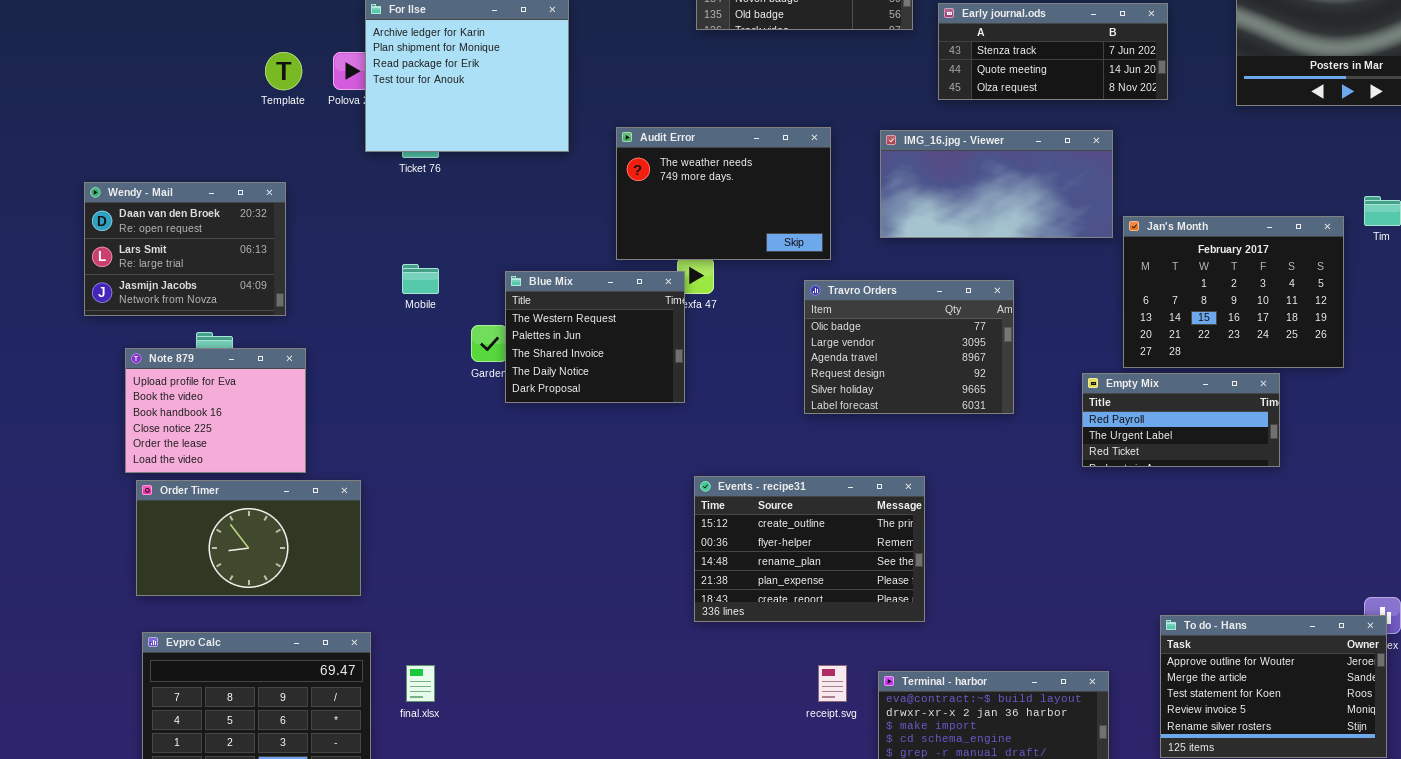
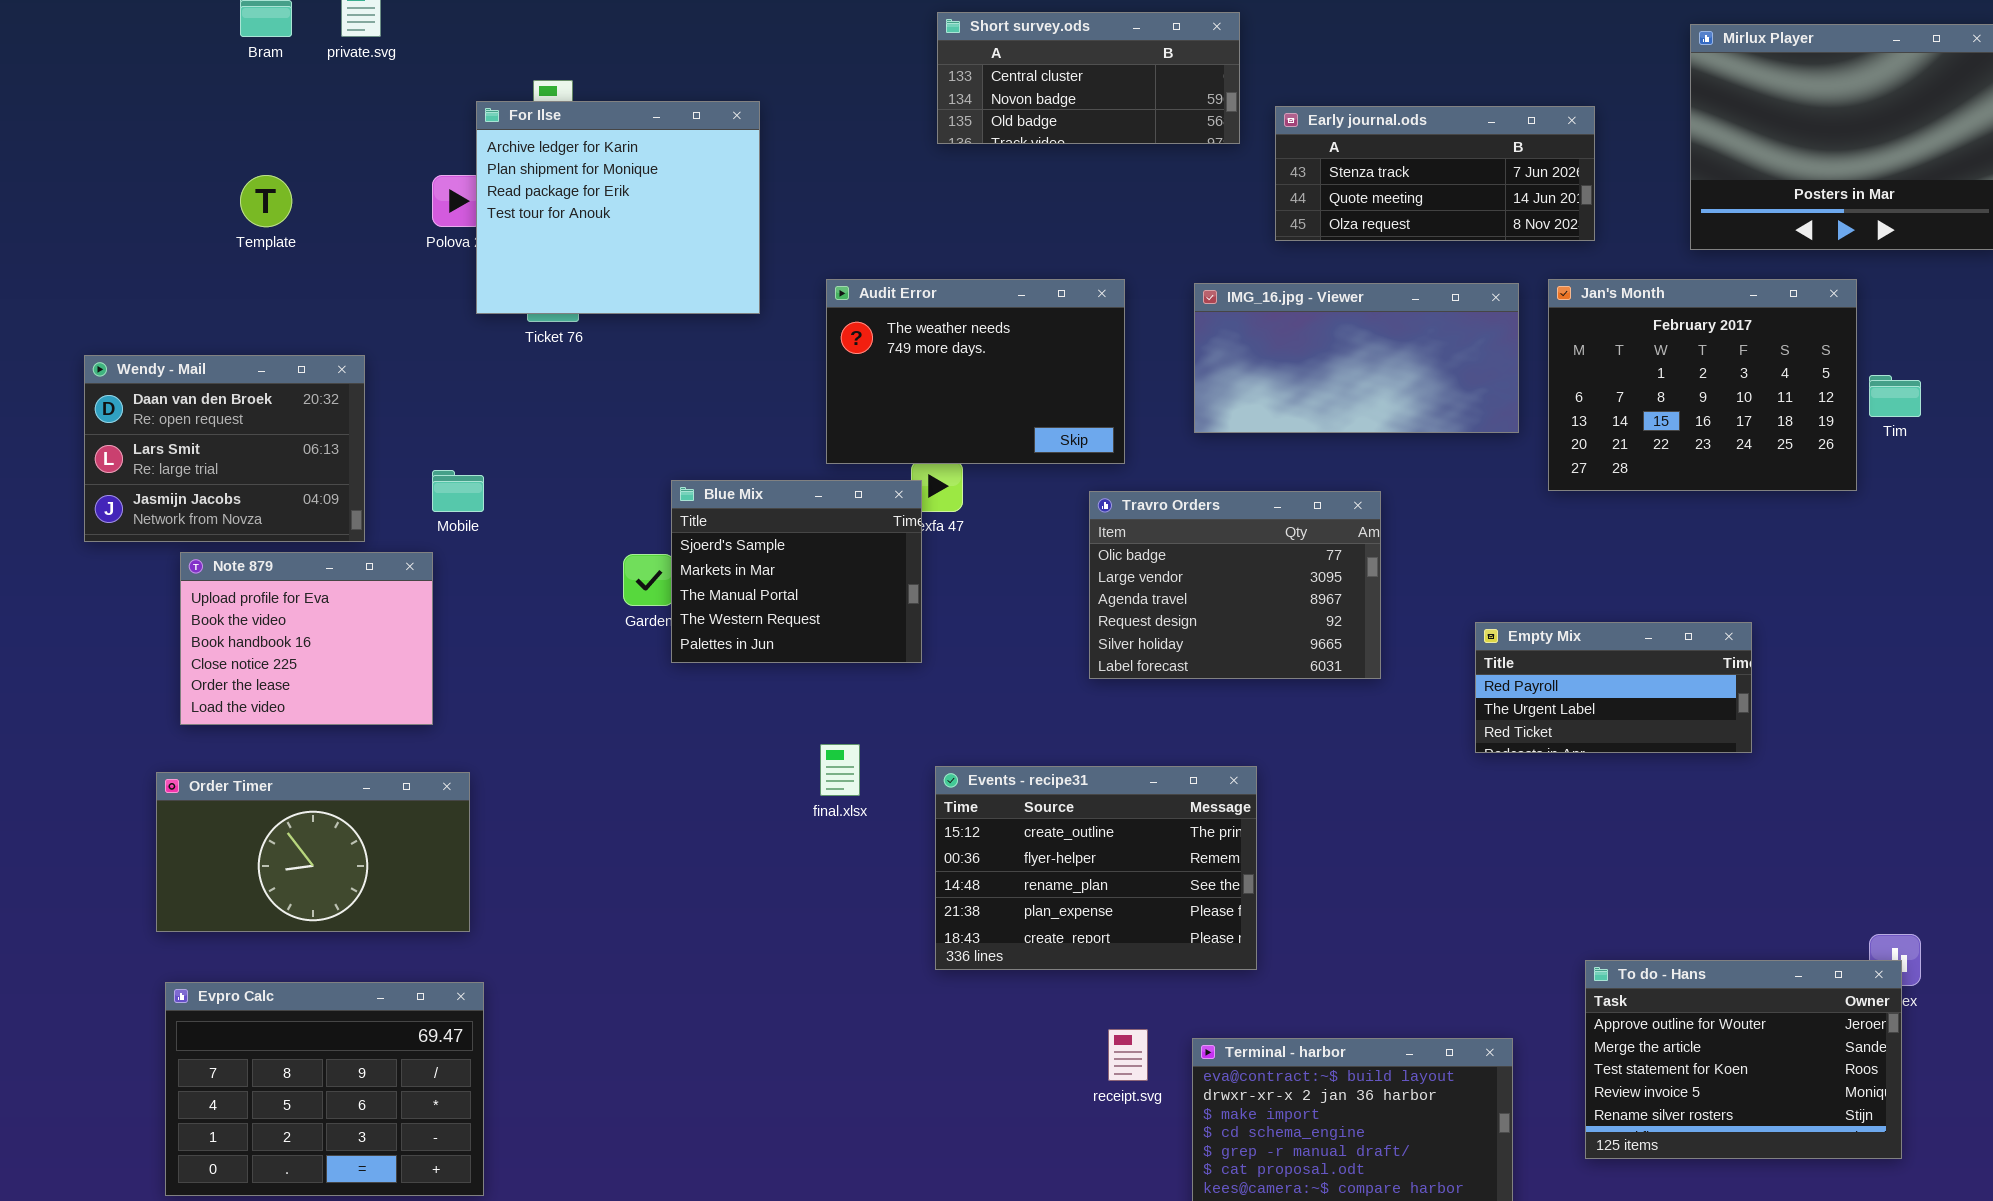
Template: [265,52,302,90] -> [240,175,292,227], moved
Jan's Month: [1123,216,1344,368] -> [1548,279,1857,491], moved
Mobile: [402,264,439,294] -> [432,470,484,512], moved
Blue Mix: [505,271,685,403] -> [671,480,922,663], scrolled up 3 rows
Note 879: [125,348,306,473] -> [180,552,433,725], moved
final.xlsx: [406,665,435,702] -> [820,744,860,796], moved

